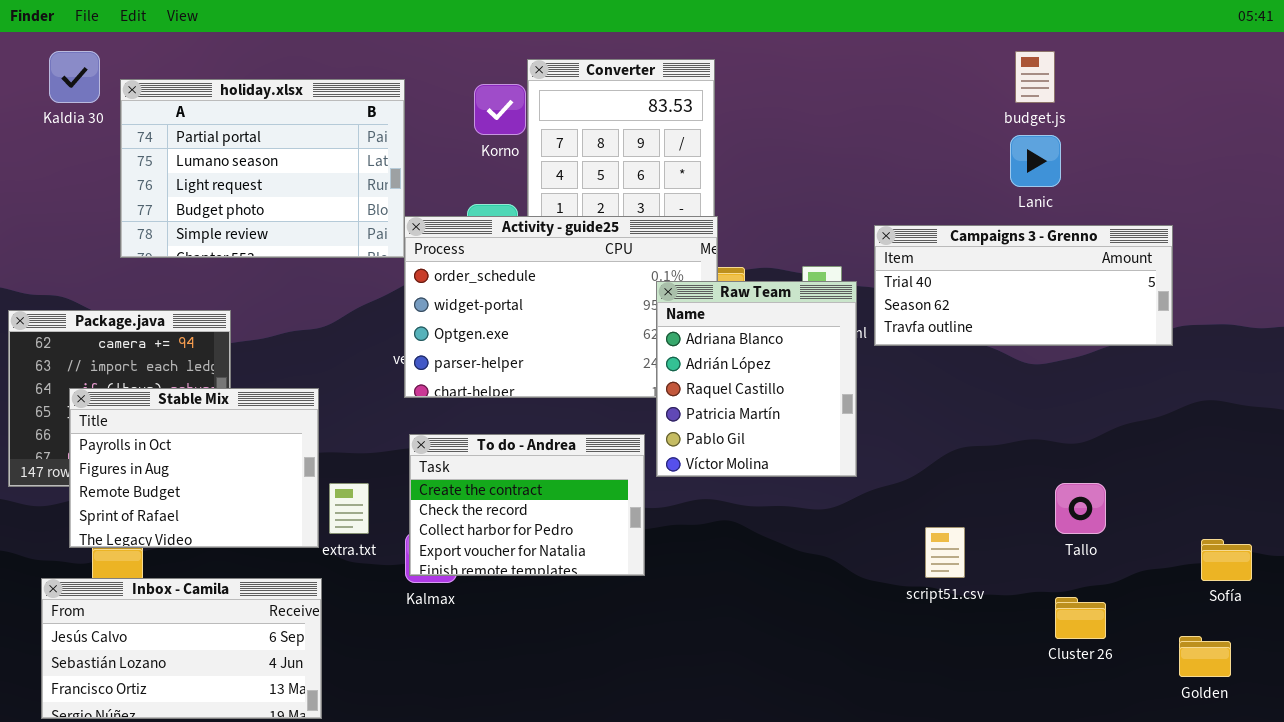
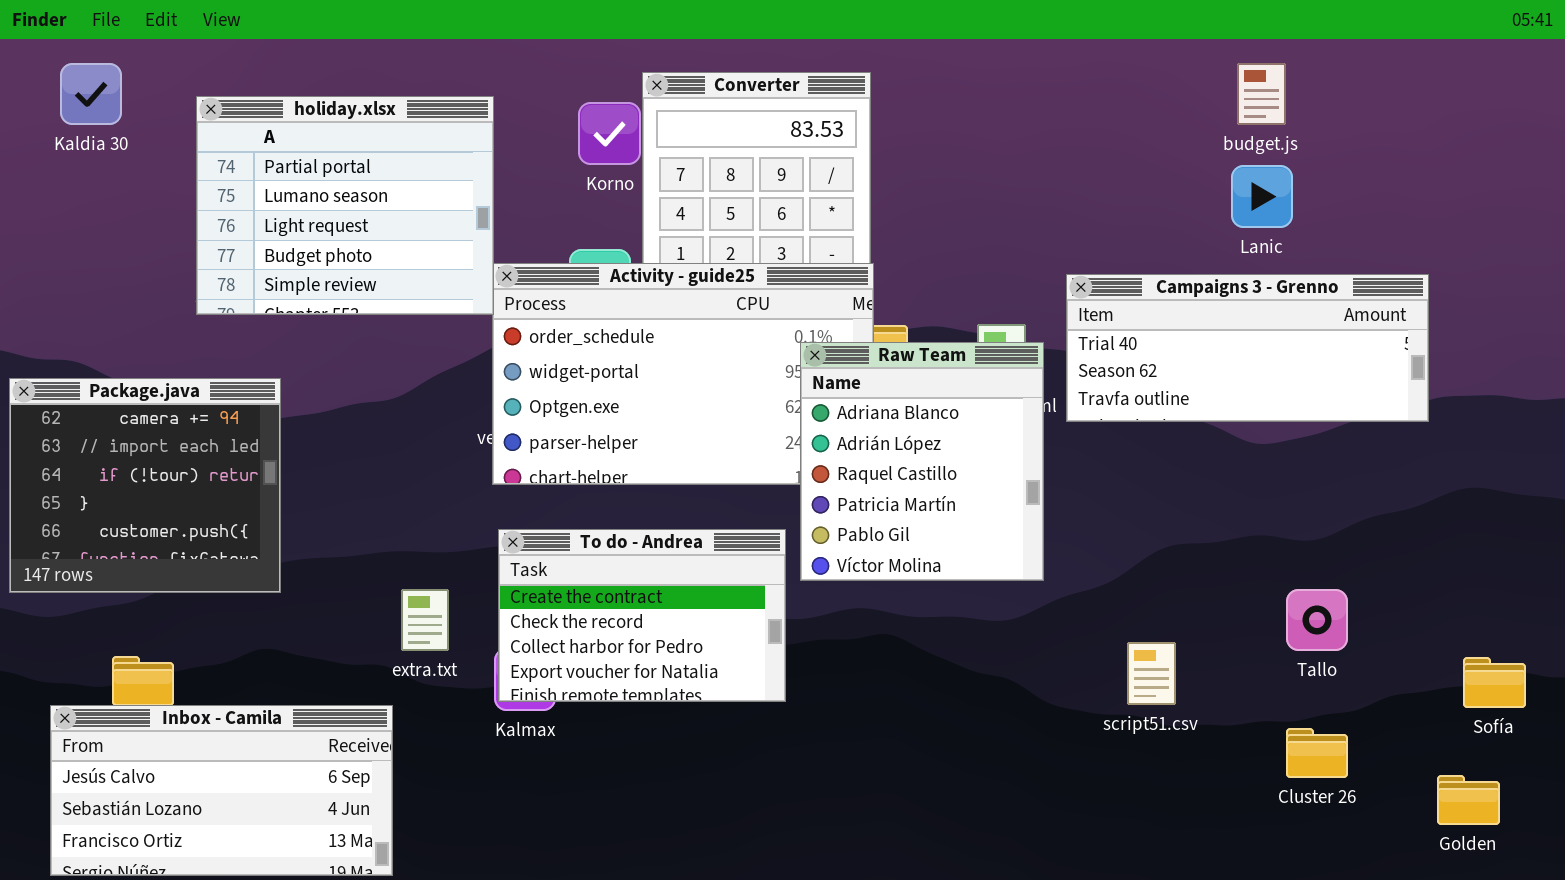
holiday.xlsx: [120,79,405,258] -> [196,96,494,315], resized
Stable Mix: [69,388,319,548] -> none, closed

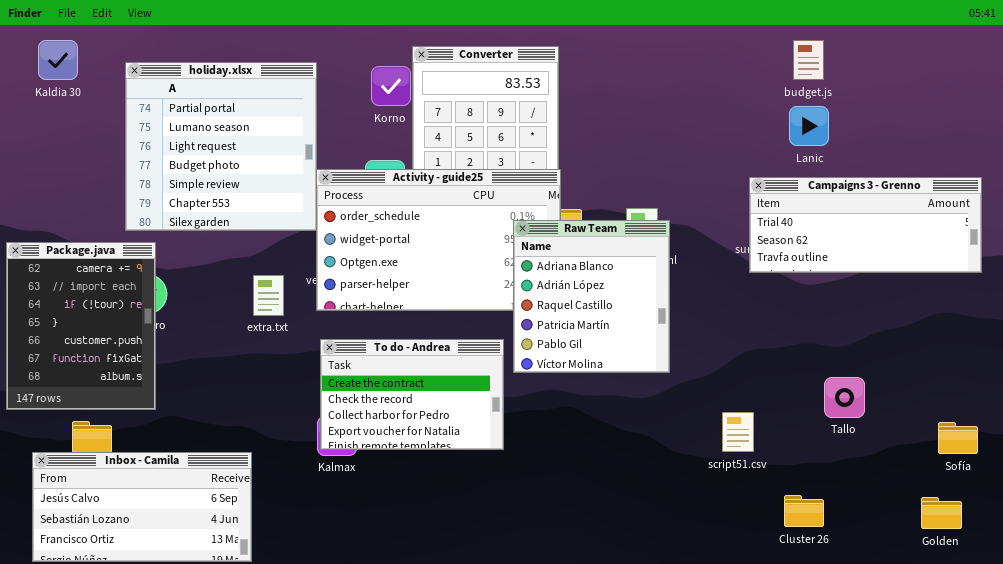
holiday.xlsx: [196,96,494,315] -> [125,62,317,231], resized
Campaigns 3 - Grenno: [1066,274,1429,422] -> [749,177,982,273], moved
Package.java: [9,378,281,593] -> [6,242,156,410], resized
extra.txt: [401,589,449,651] -> [253,275,284,316], moved
Cluster 26: [1286,728,1348,778] -> [784,495,824,527], moved

